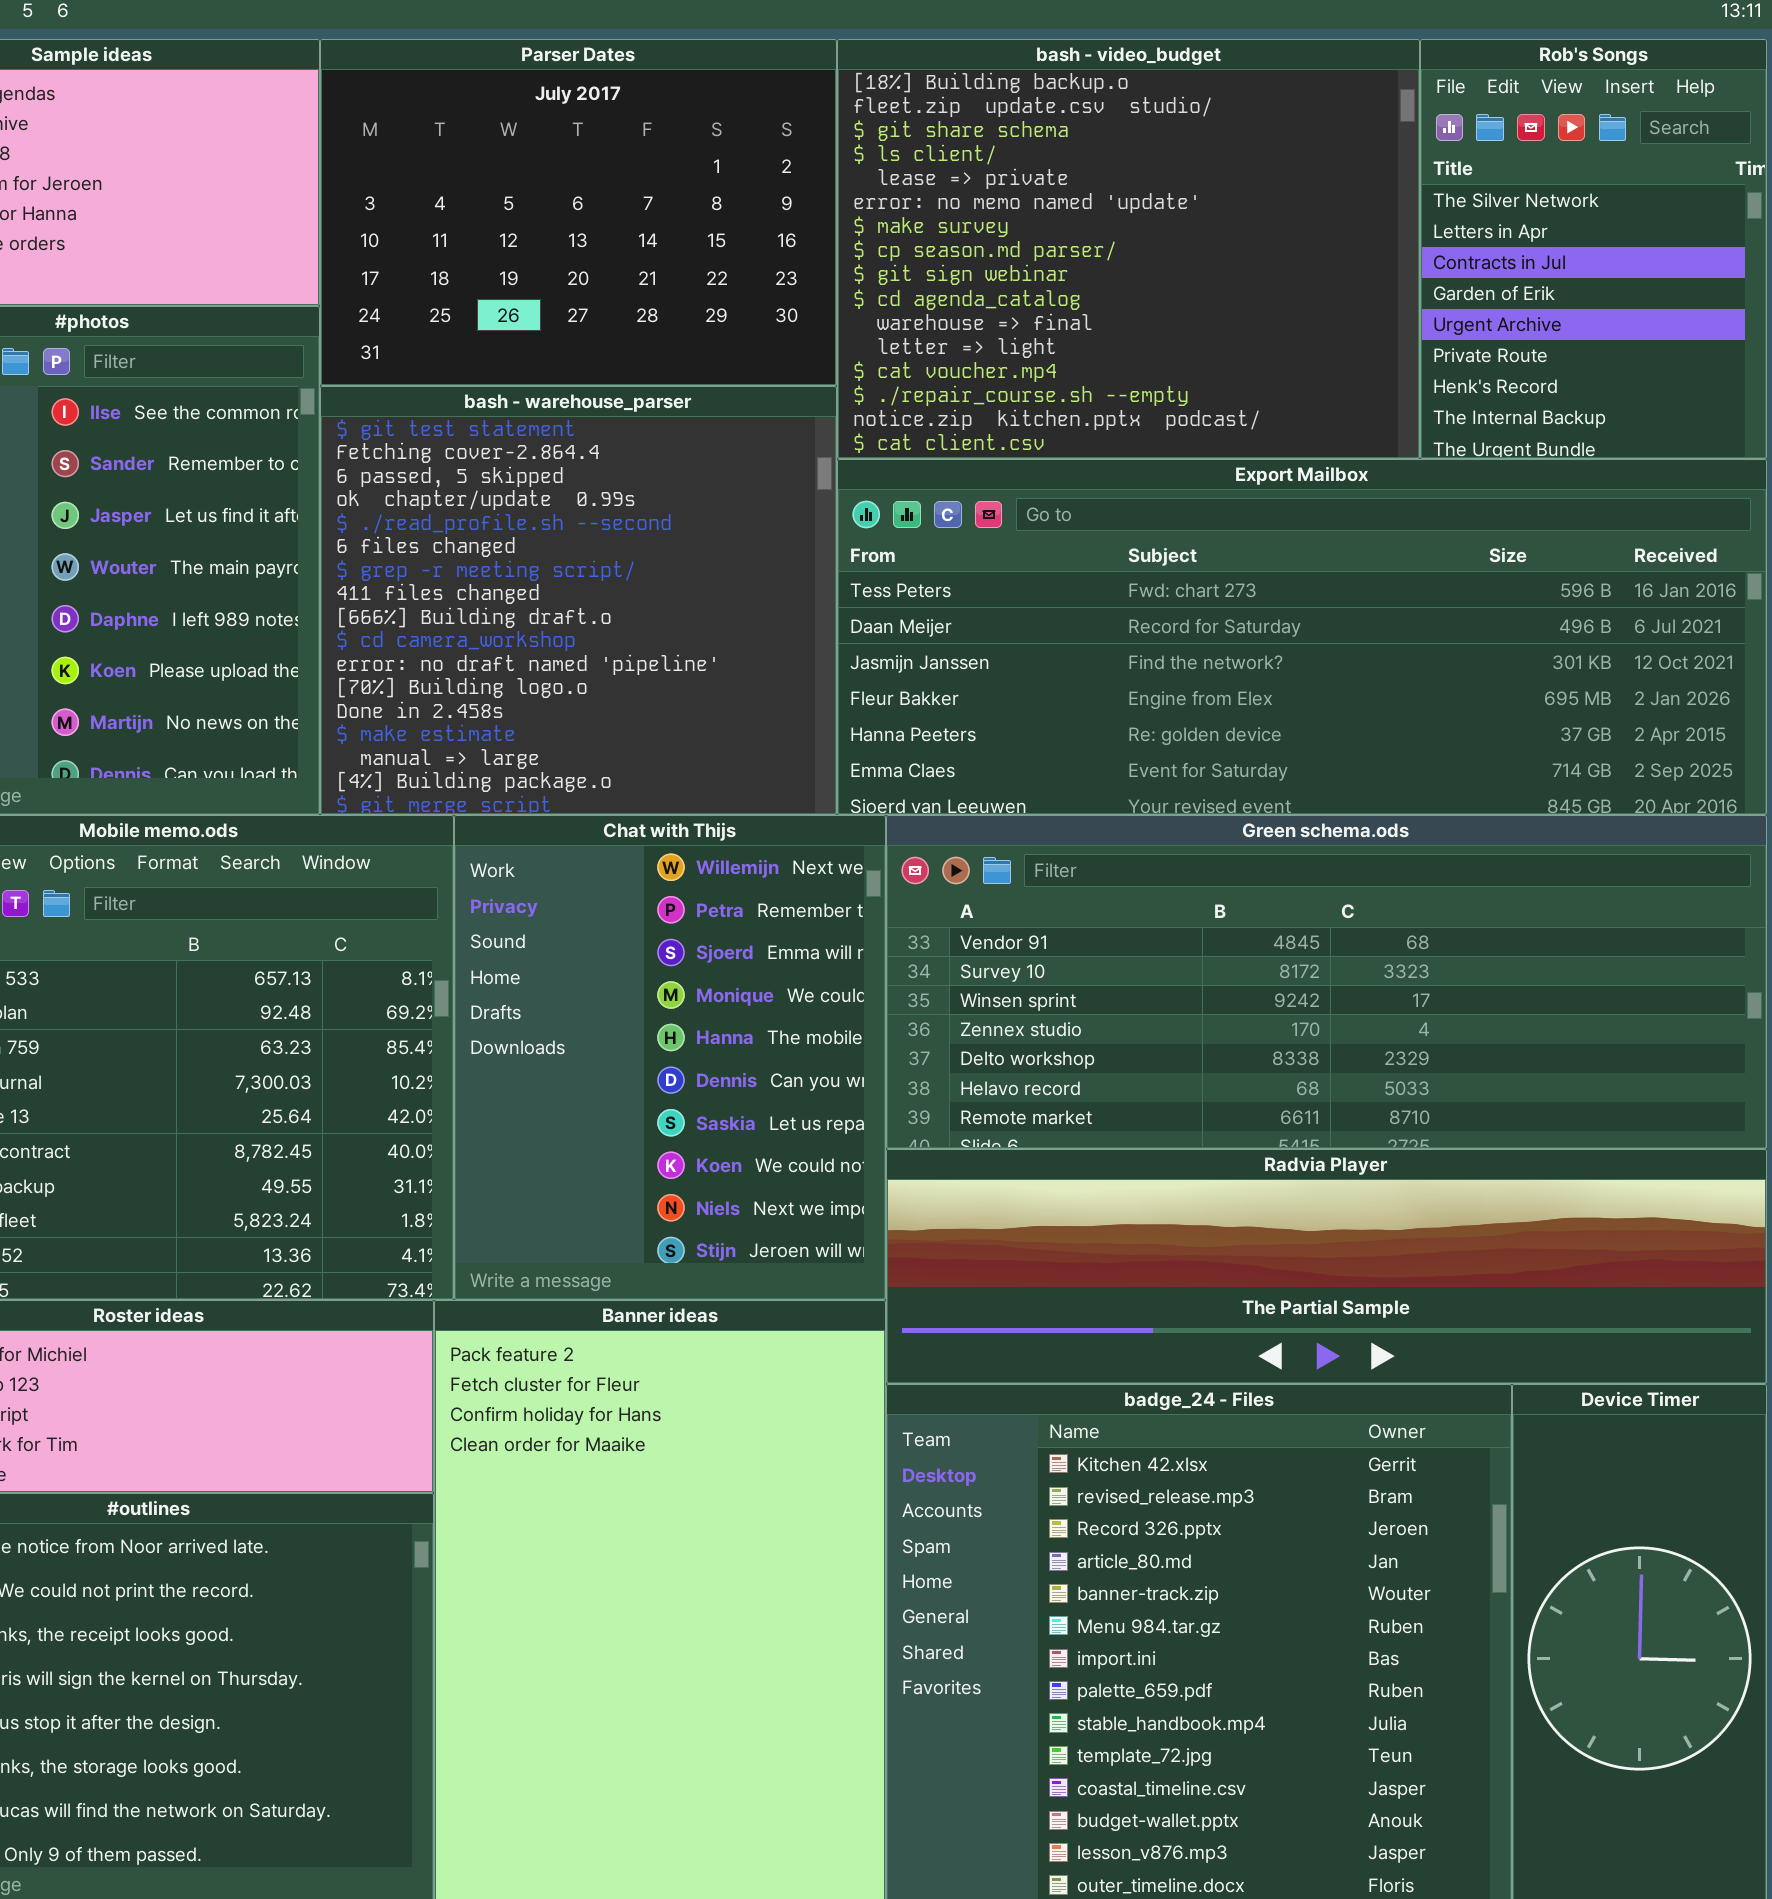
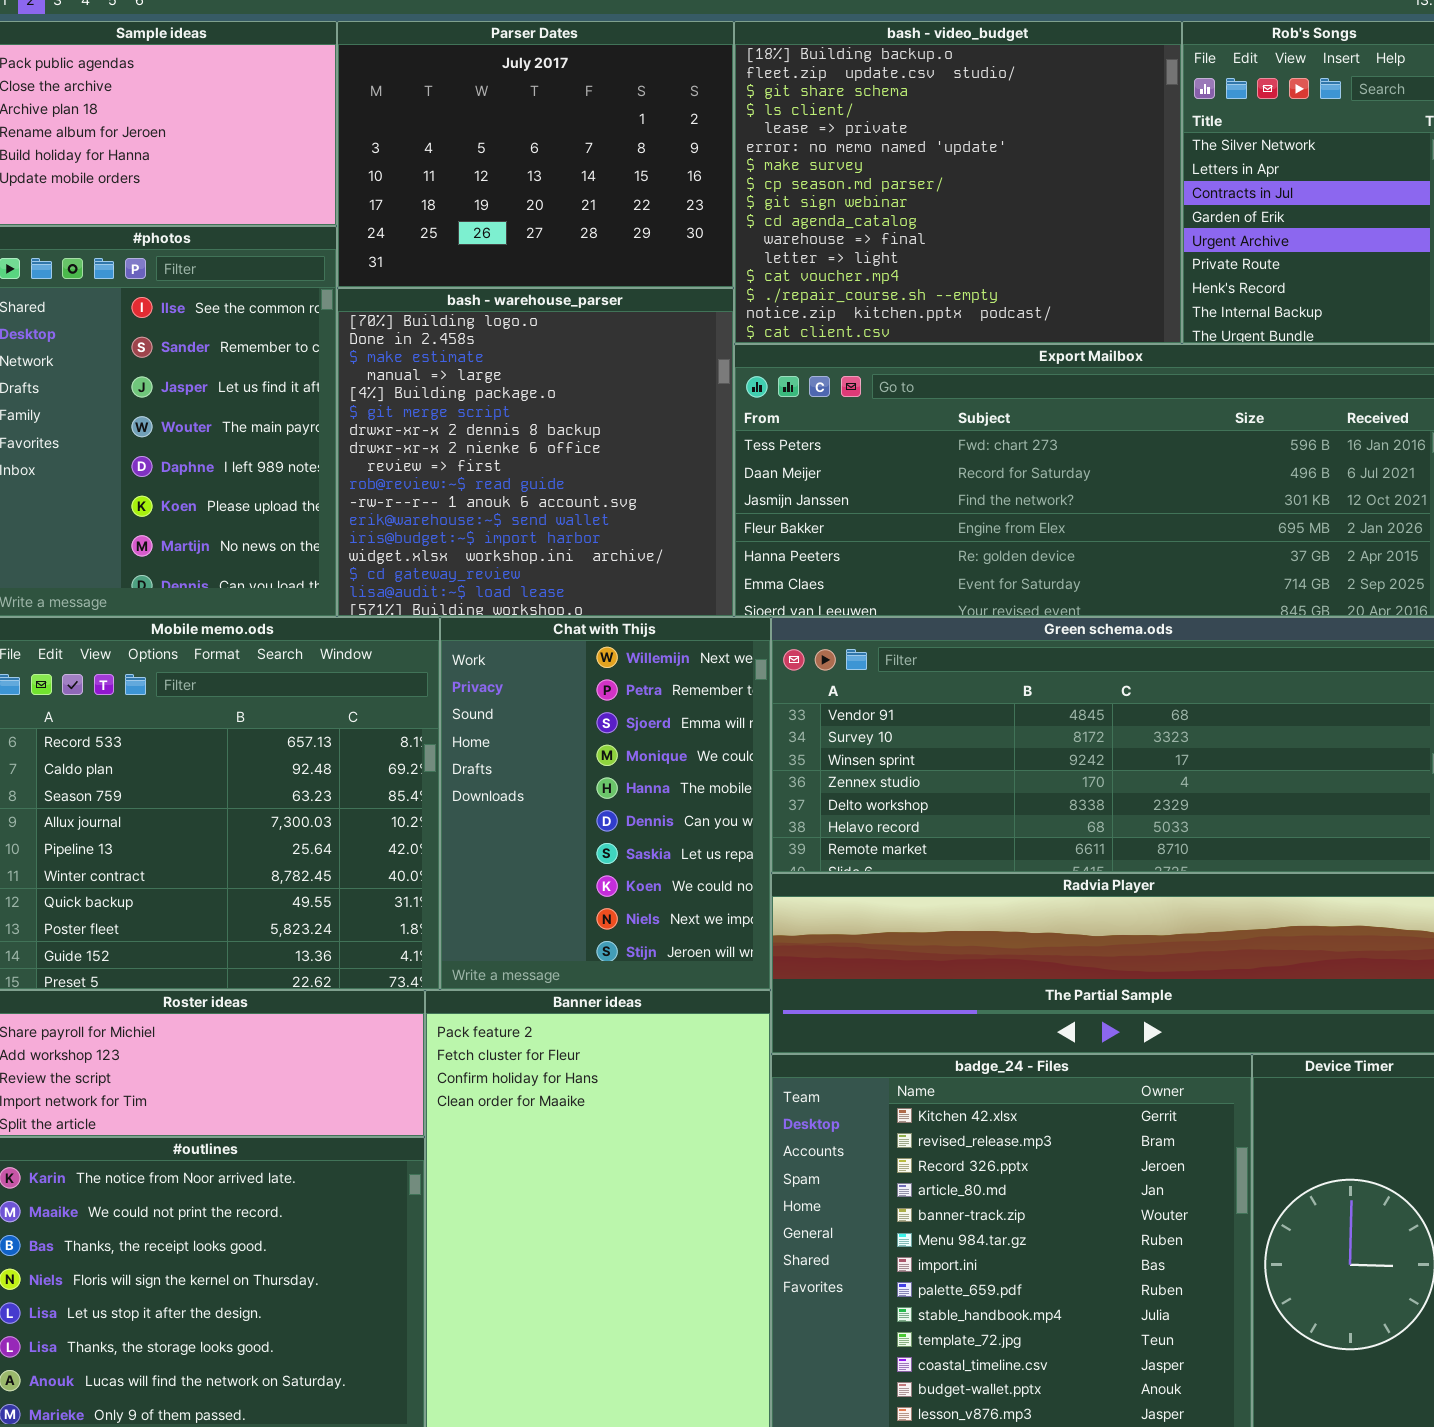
bash - warehouse_parser: [320,386,837,815] -> [337,288,734,617], scrolled down 11 rows

